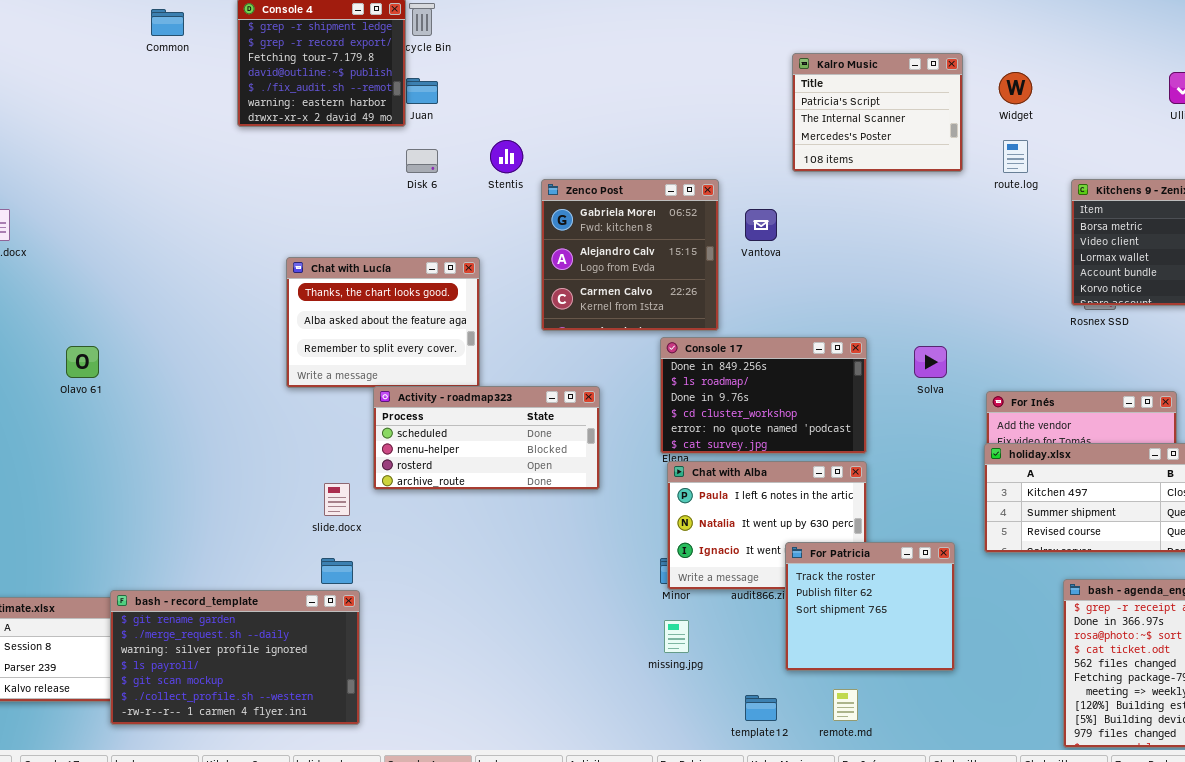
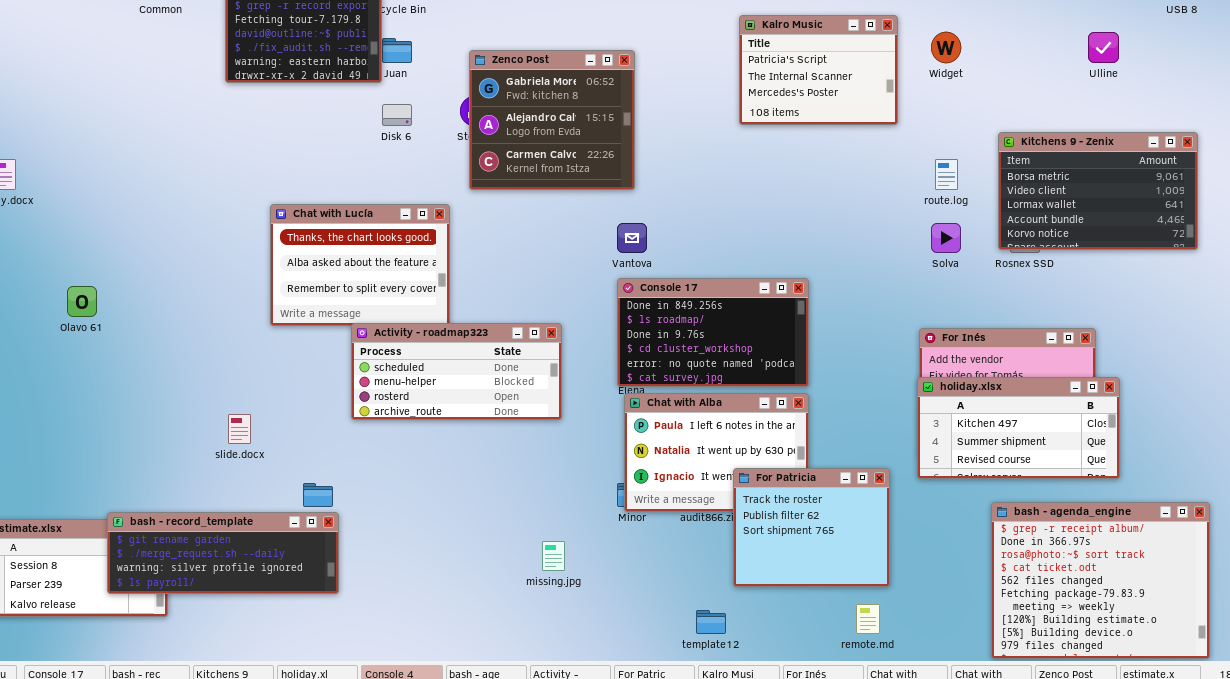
route.log: [1003,140,1028,173] -> [935,159,958,190], moved
Zenco Post: [541,179,719,331] -> [469,50,635,190], moved
Vantova: [745,209,777,241] -> [617,223,647,253], moved
Solva: [914,346,947,378] -> [931,223,961,253], moved
slide.docx: [324,483,350,516] -> [228,414,251,444], moved
bash - record_template: [110,590,360,725] -> [107,512,339,594], resized
missing.jpg: [664,620,689,653] -> [542,541,565,571], moved
remote.md: [833,689,858,721] -> [856,604,880,634], moved

